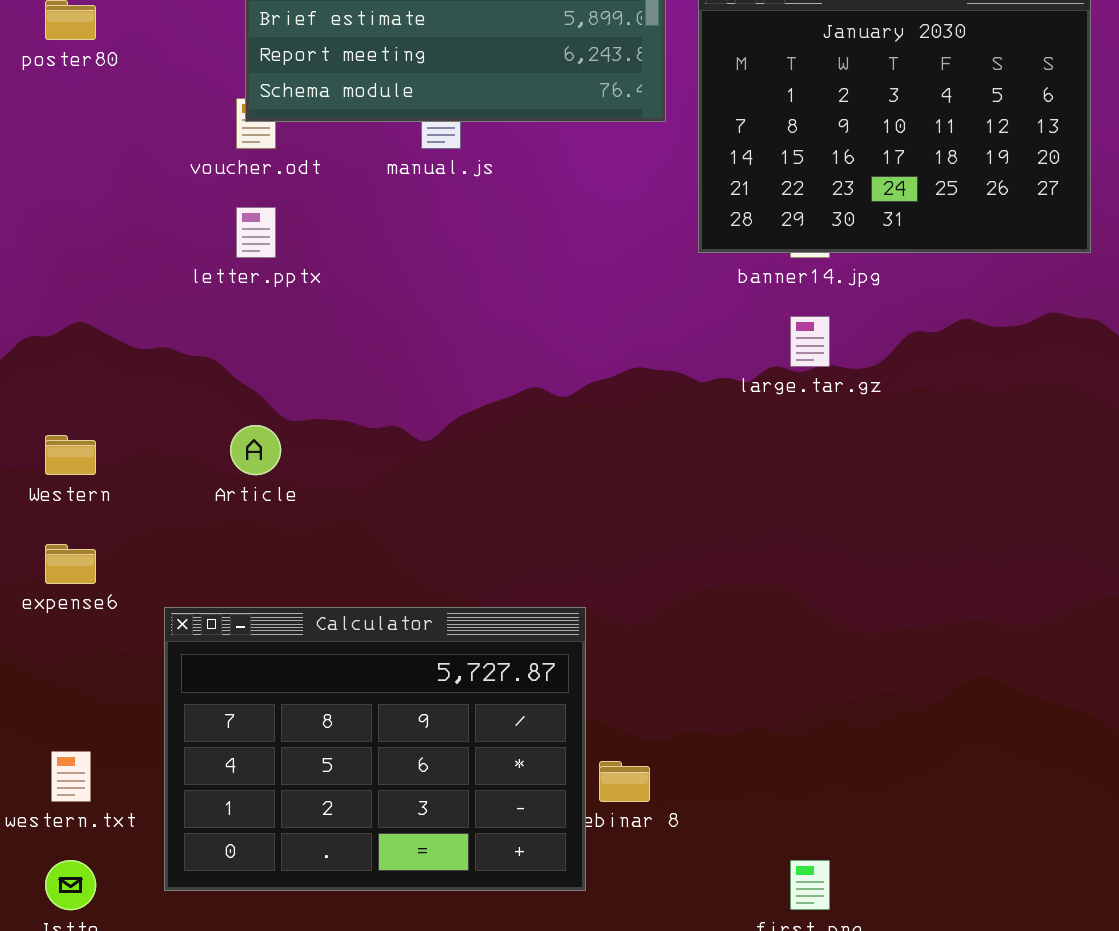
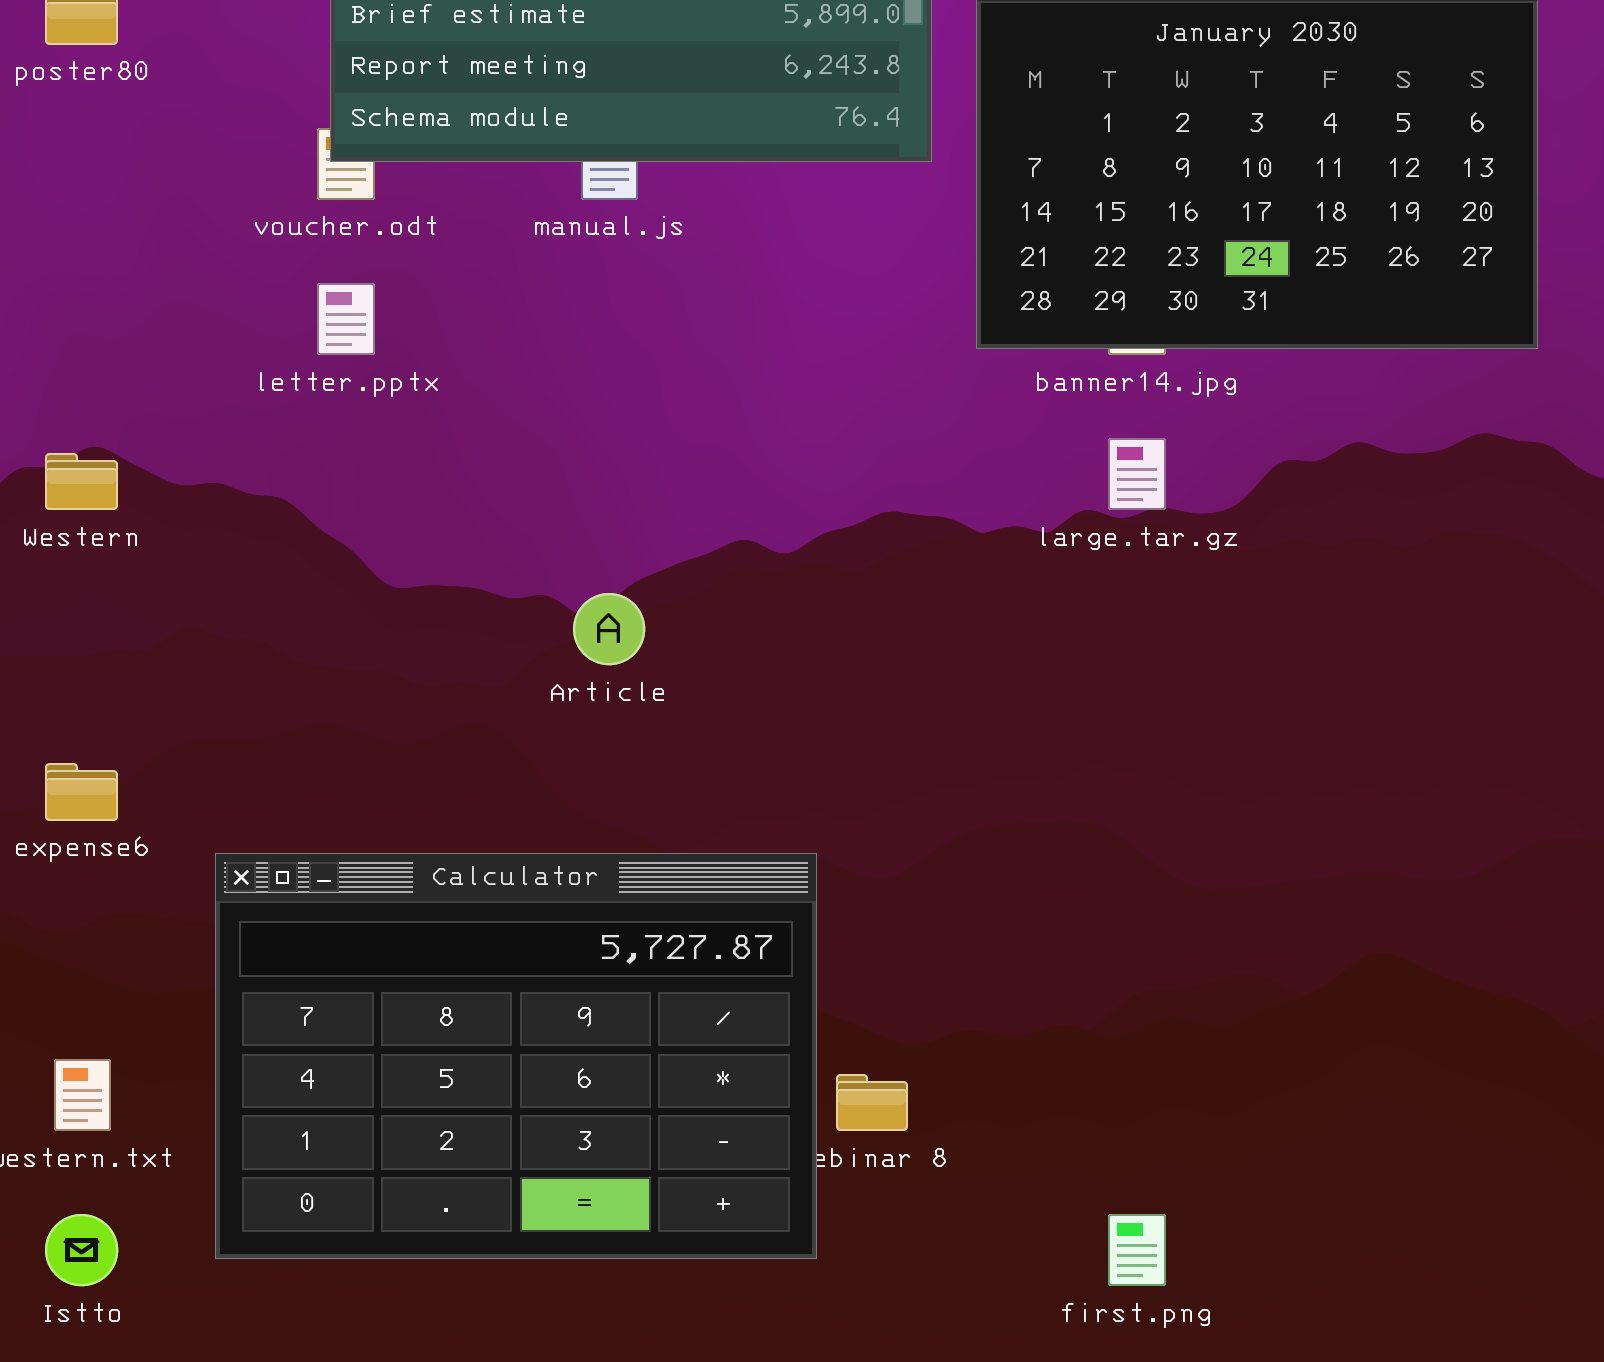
Article: [230,425,281,475] -> [573,593,645,665], moved
Western: [45,435,96,475] -> [45,453,118,510], moved

